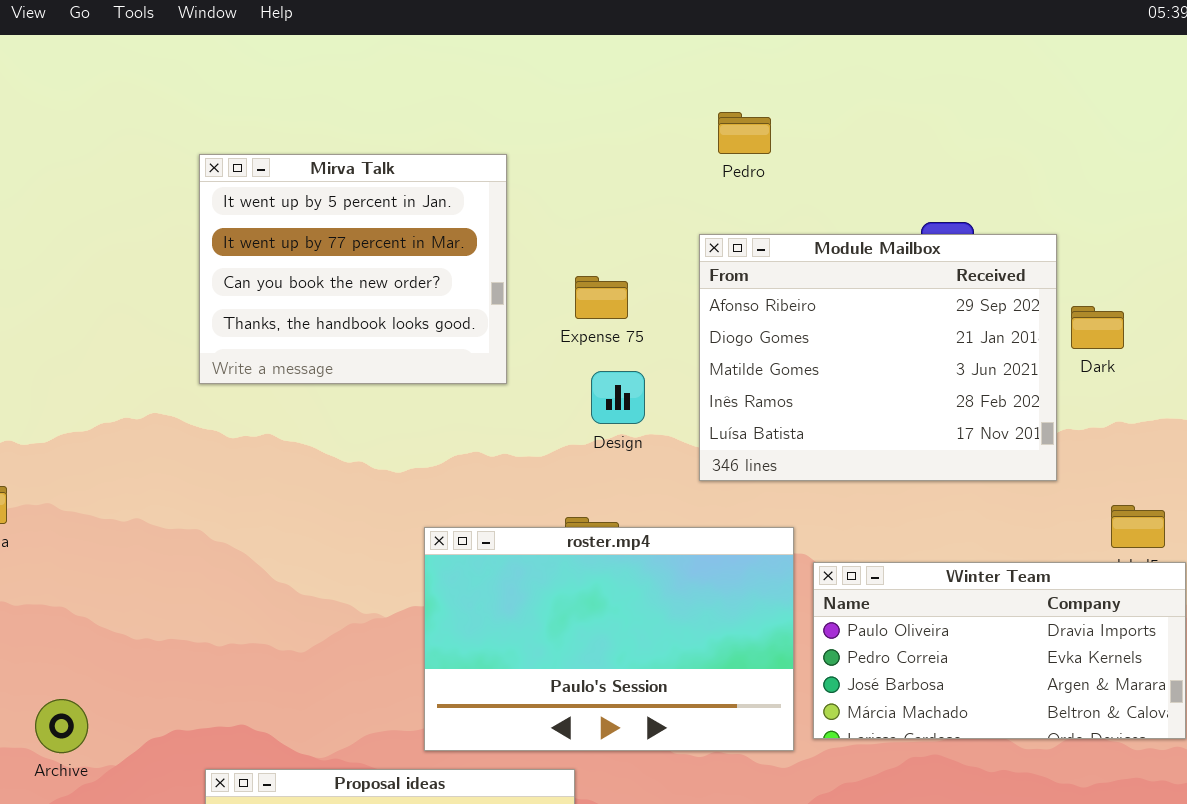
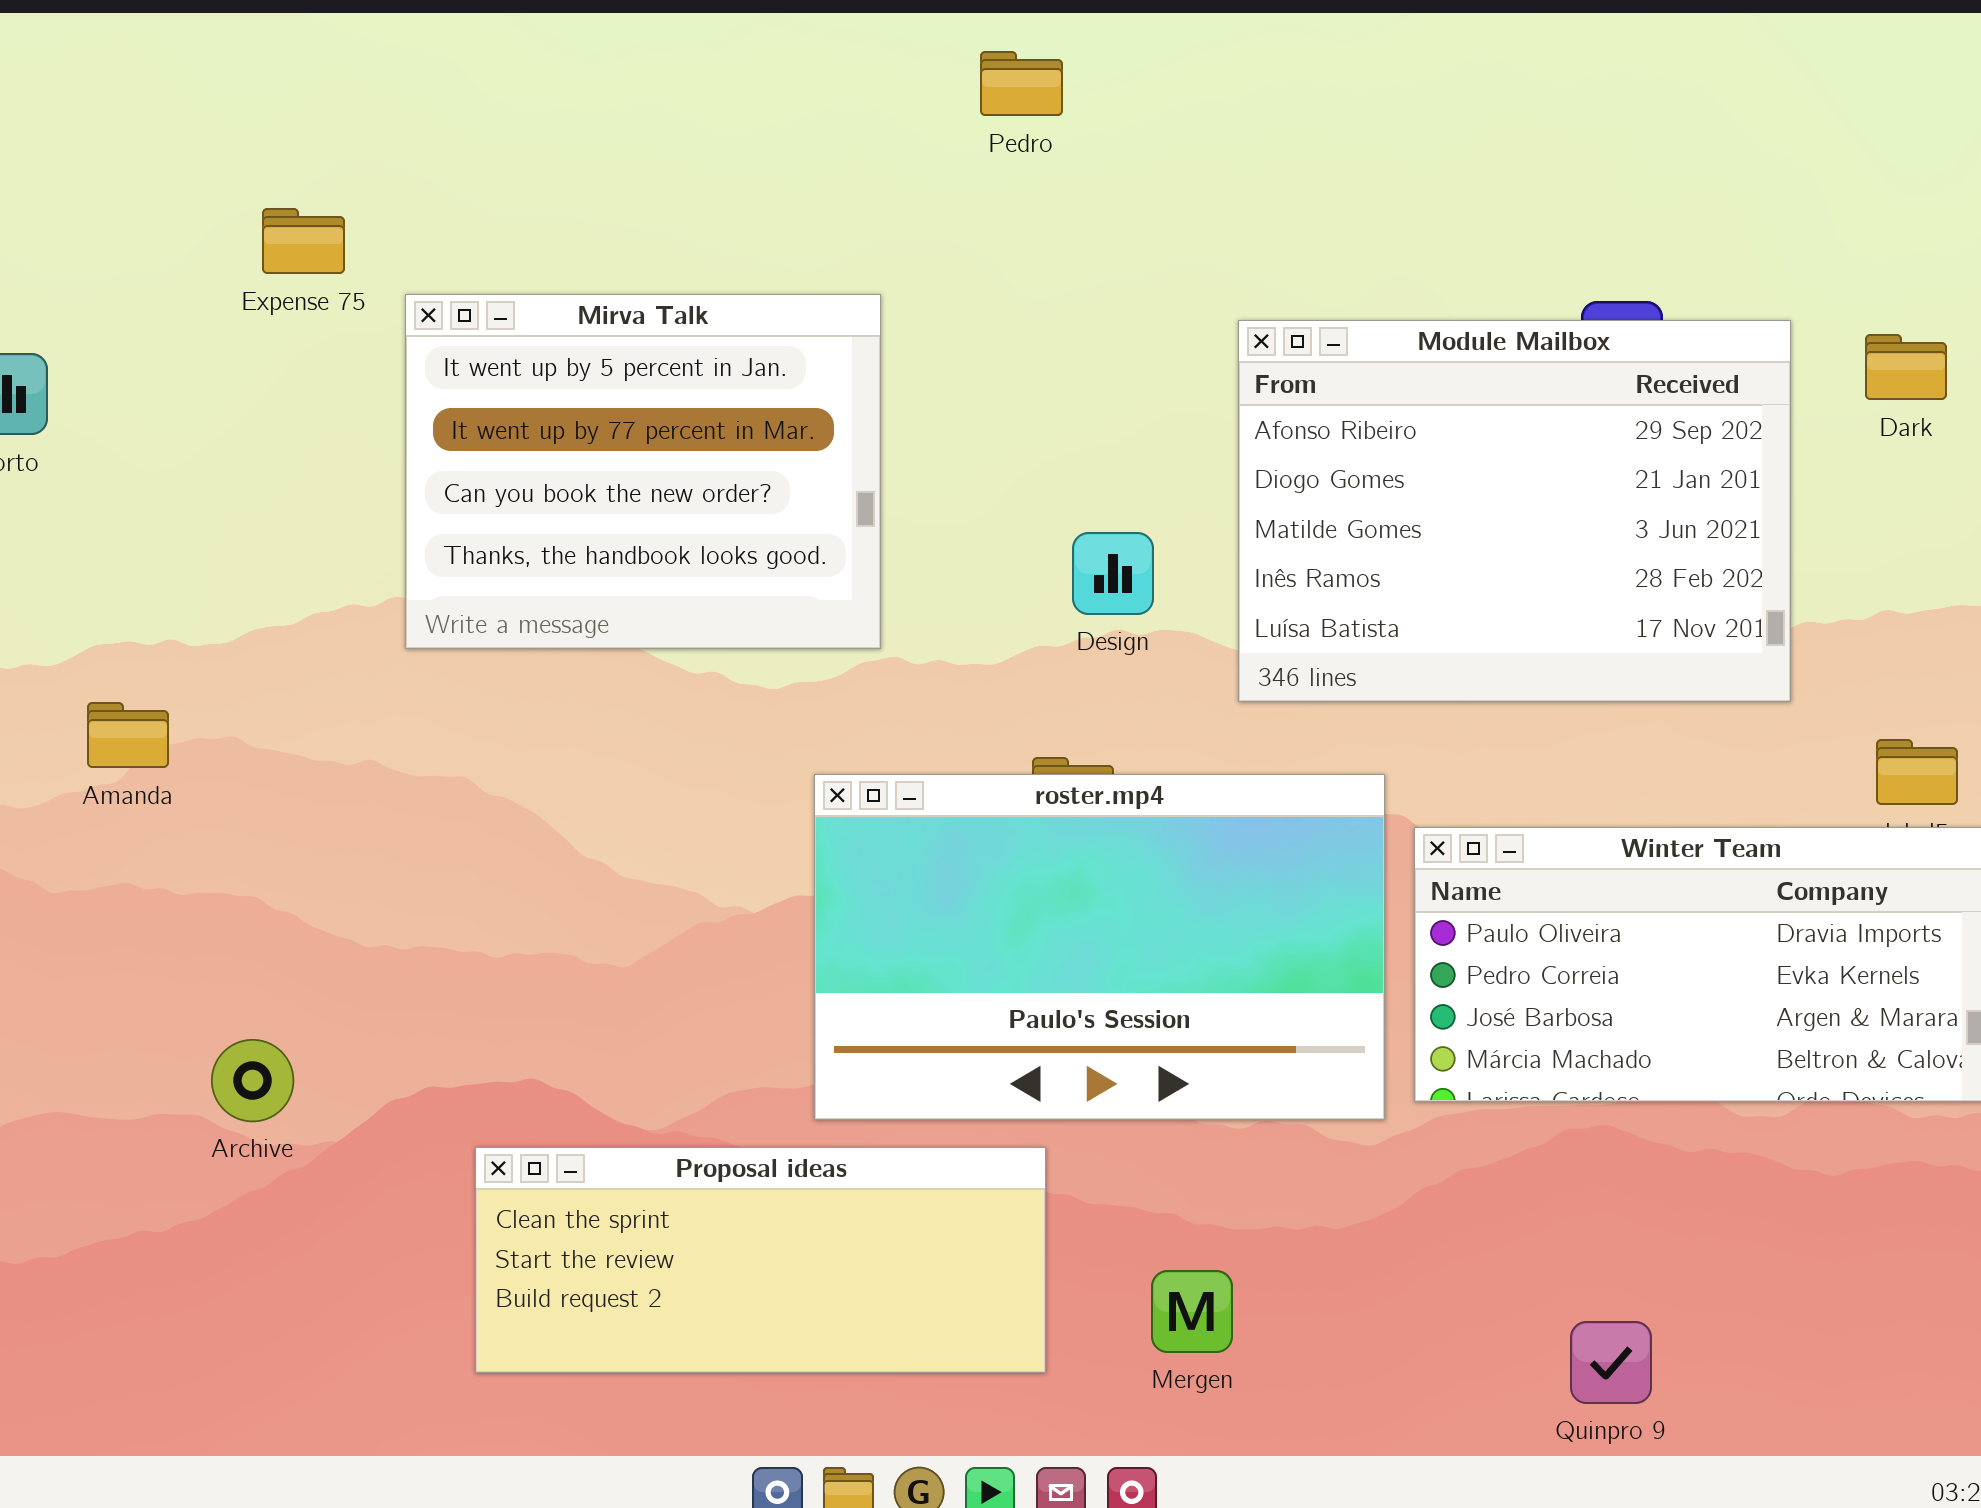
Pedro: [718,112,771,154] -> [980,51,1063,116], moved
Mirva Talk: [199,154,507,384] -> [405,294,881,649], moved
Expense 75: [575,276,628,319] -> [262,208,345,274], moved
Dark: [1071,306,1124,349] -> [1865,334,1947,400], moved

